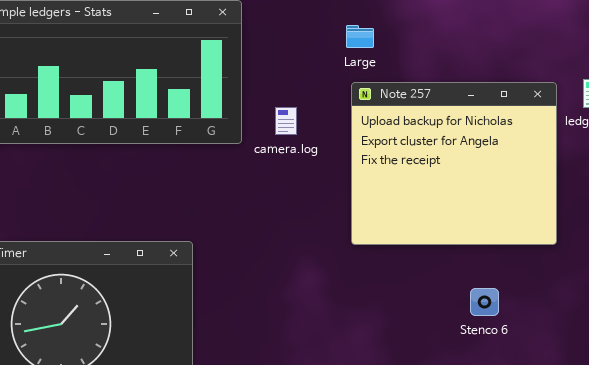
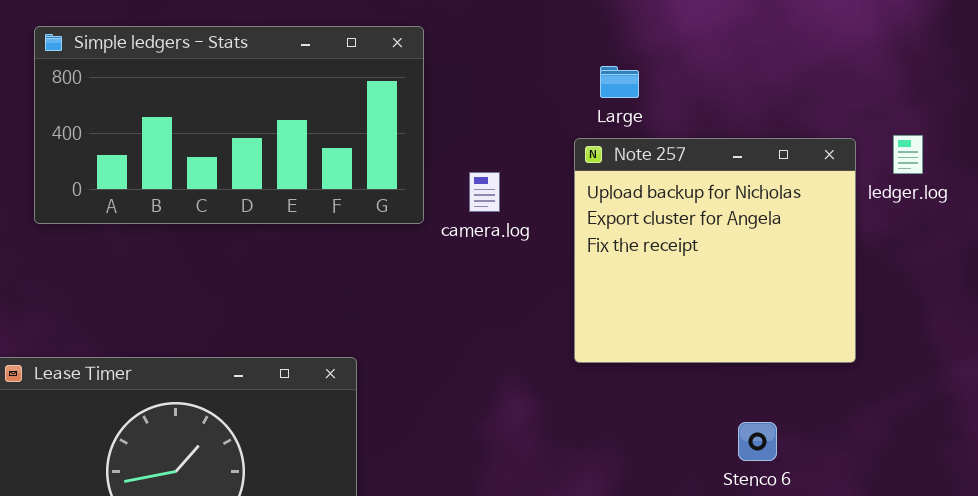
Large: [346,25,374,48] -> [600,66,639,98], moved

